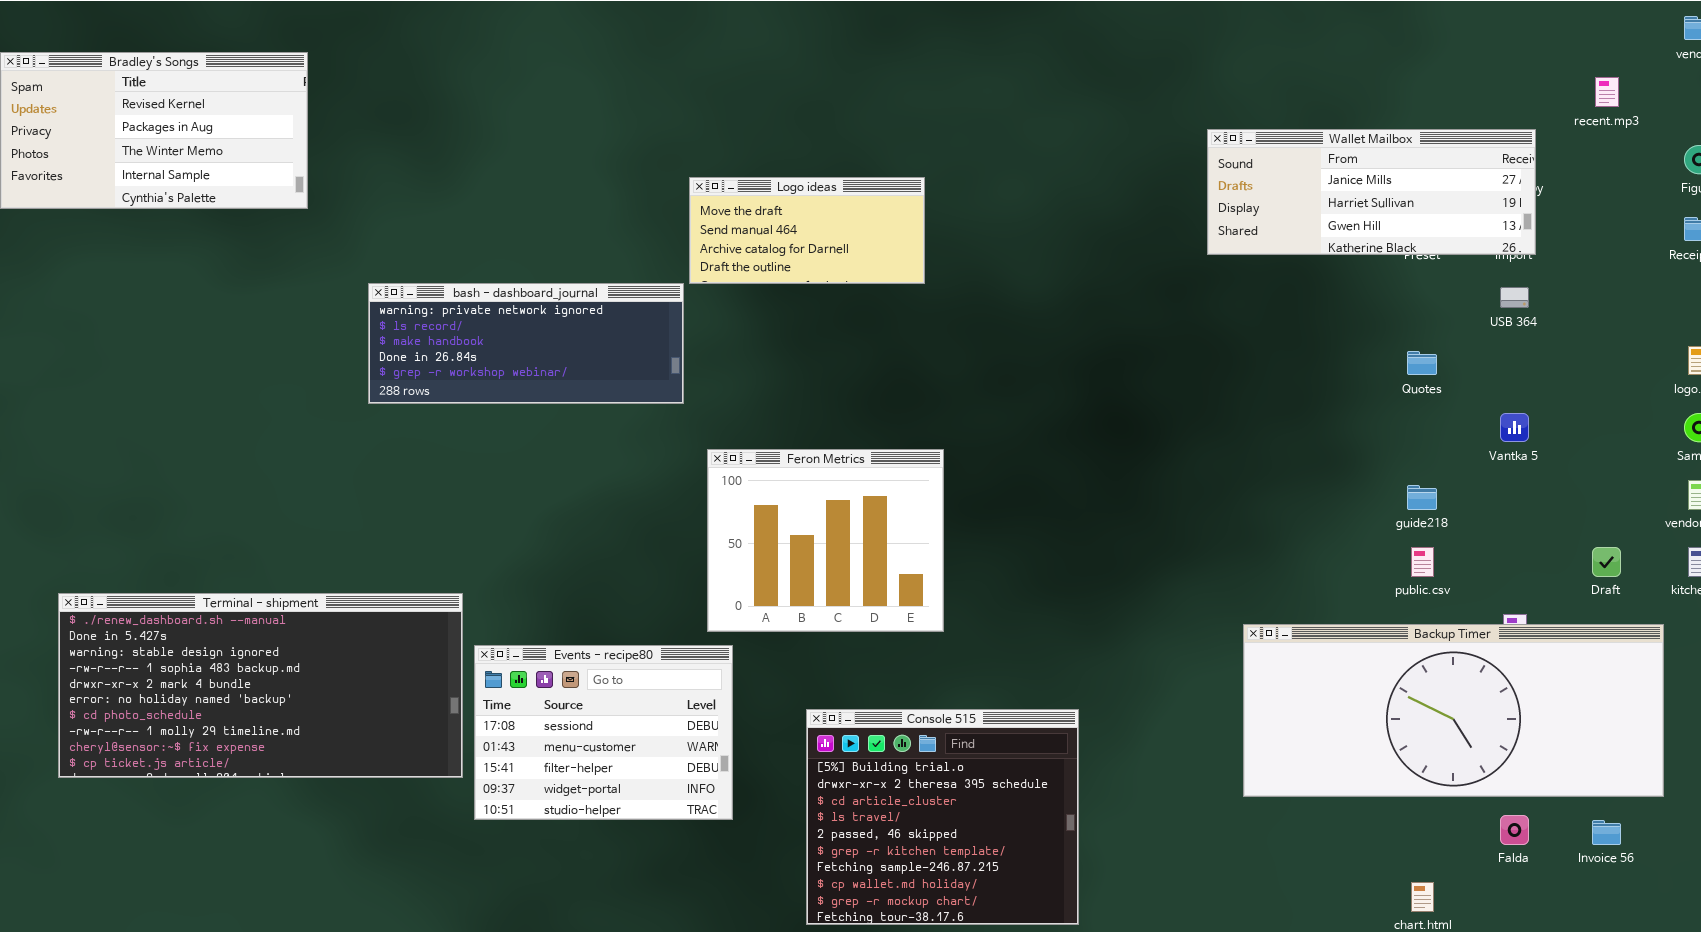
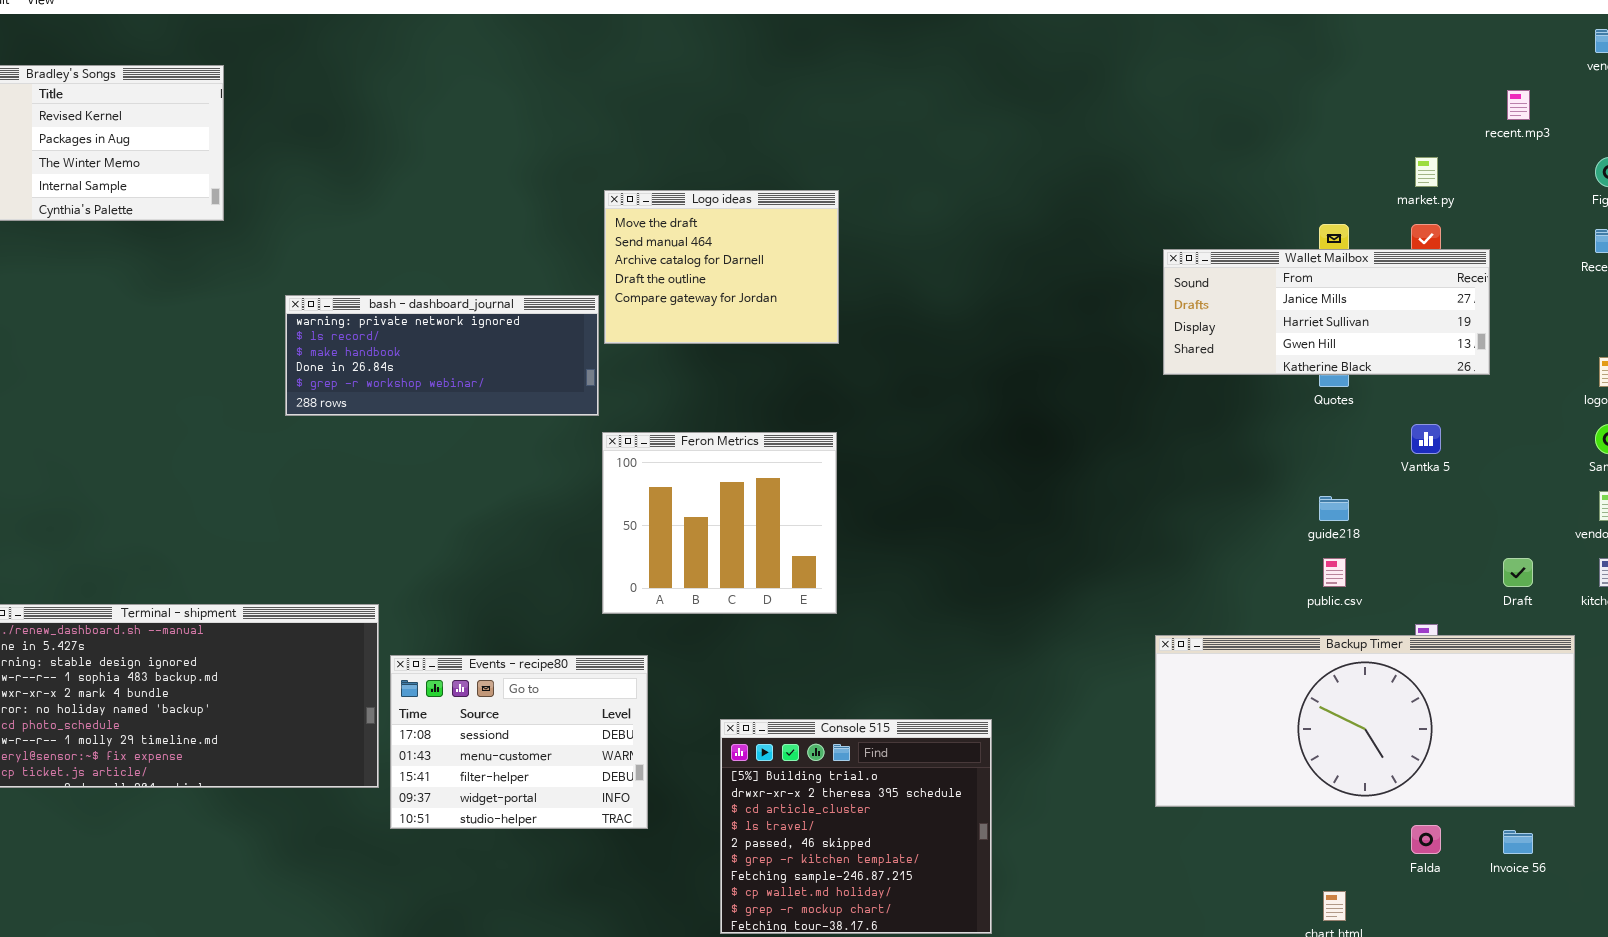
Wallet Mailbox: [1207,129,1536,255] -> [1163,249,1490,375], moved
Logo ideas: [689,177,925,284] -> [604,190,839,344], resized
Feron Metrics: [707,449,944,632] -> [602,432,837,614], moved

